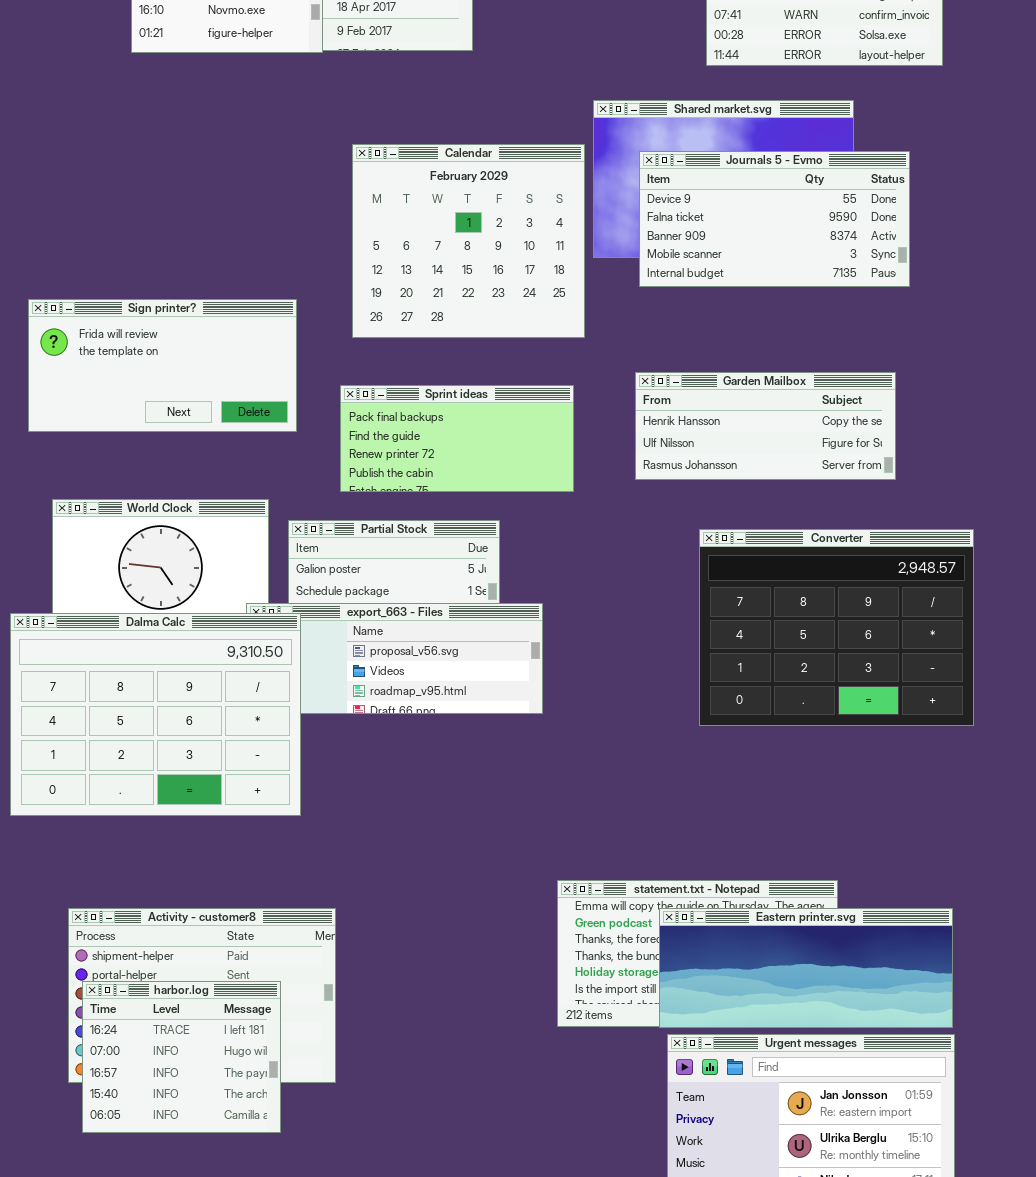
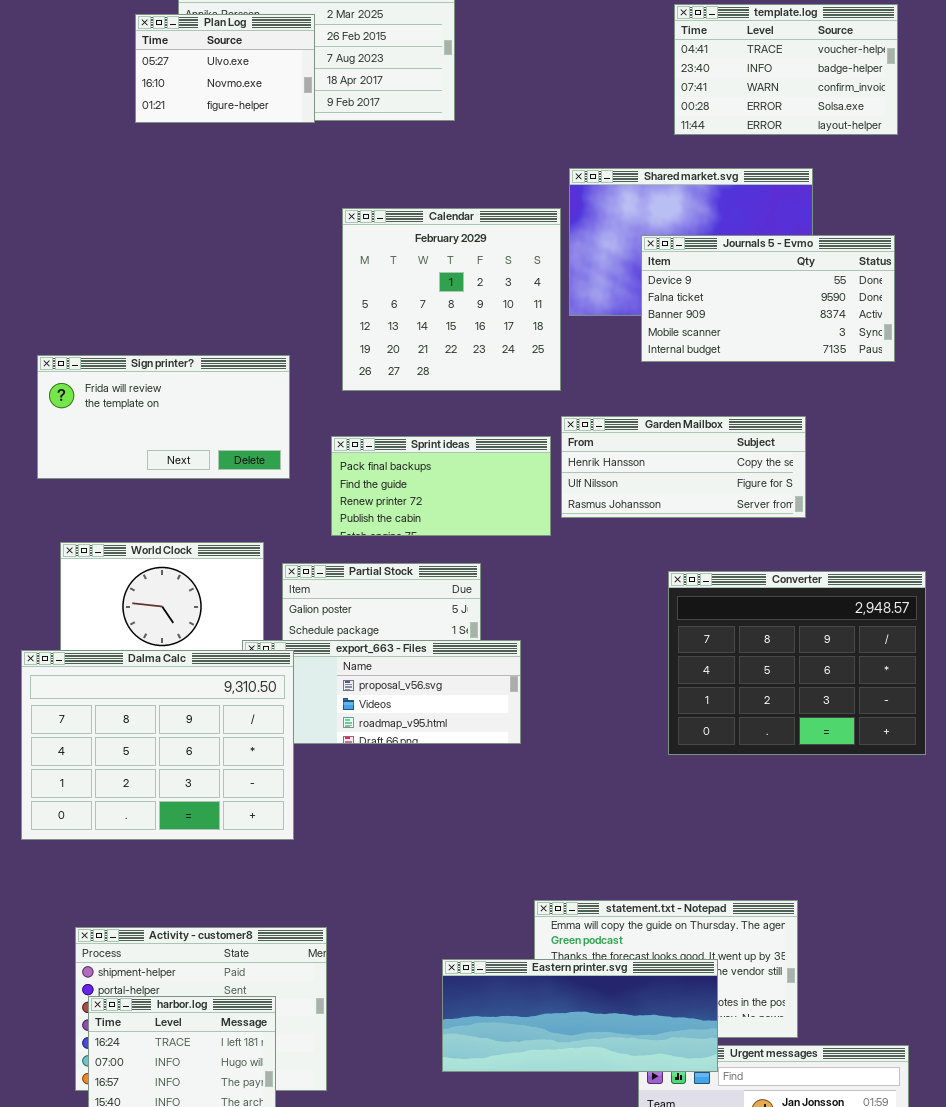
Journals 5 - Evmo: [639,151,910,287] -> [641,235,895,362], moved
Garden Mailbox: [635,372,896,480] -> [561,416,806,518], moved
Eastern printer.svg: [659,908,953,1028] -> [442,959,718,1072], moved

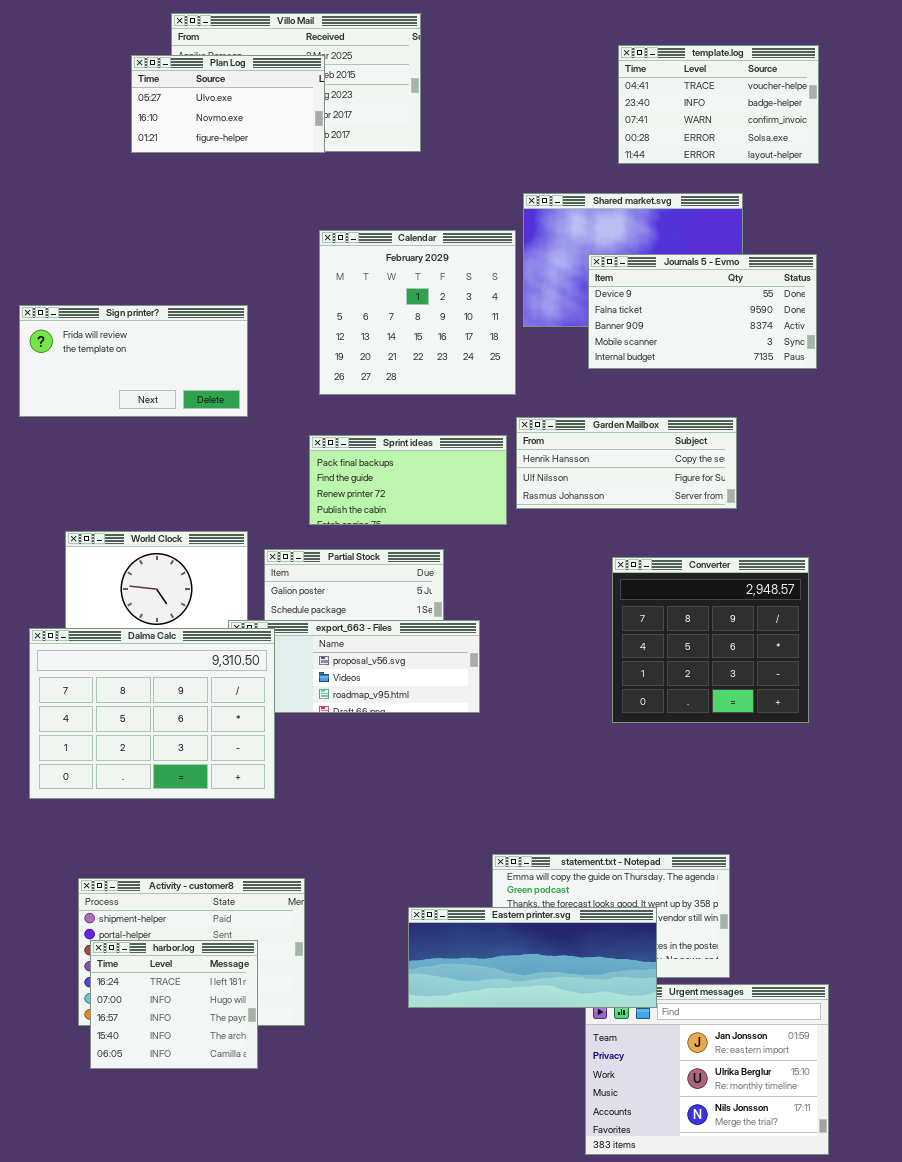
Plan Log: [135,14,315,123] -> [131,55,325,153], resized
Sign printer?: [37,355,290,479] -> [19,305,248,417], moved
Converter: [668,571,926,755] -> [612,557,809,723], resized

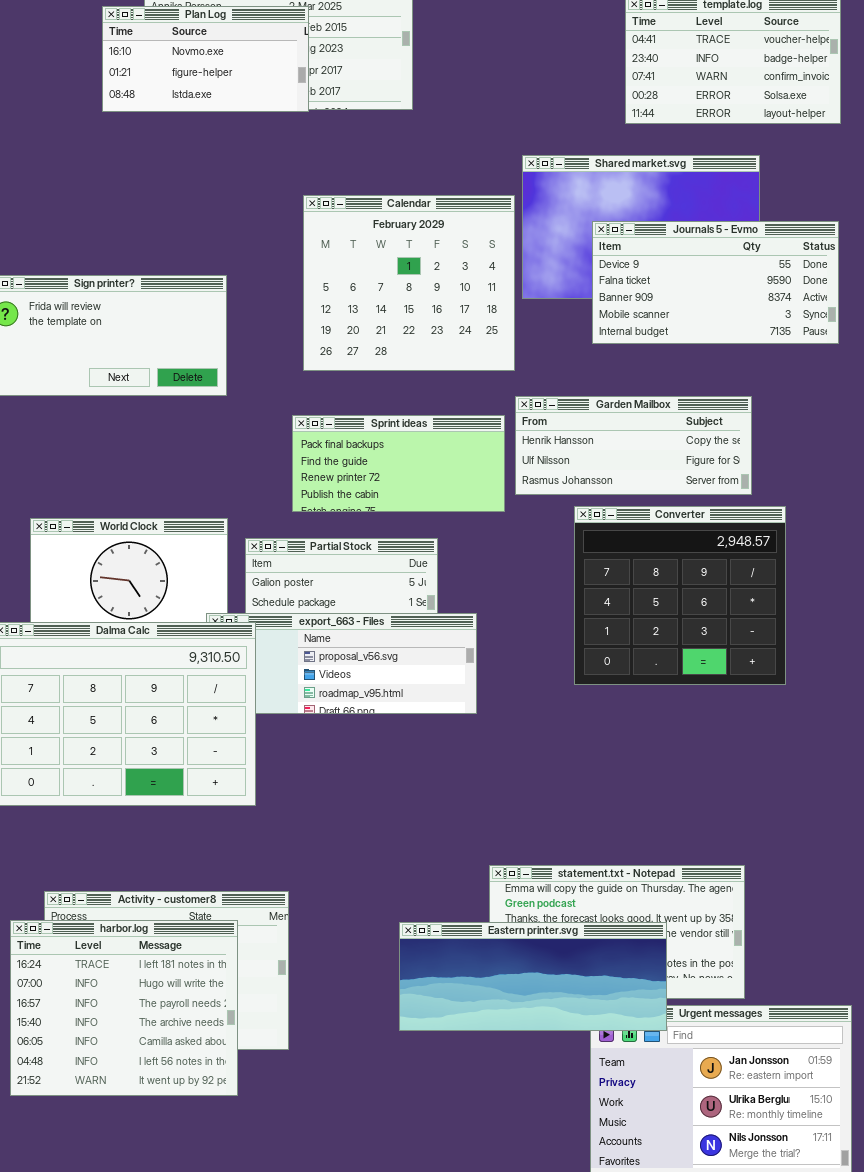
Plan Log: [131,55,325,153] -> [102,6,309,112], scrolled down 1 row
Converter: [612,557,809,723] -> [574,506,786,685], moved
harbor.log: [90,940,258,1069] -> [10,920,238,1096], resized

